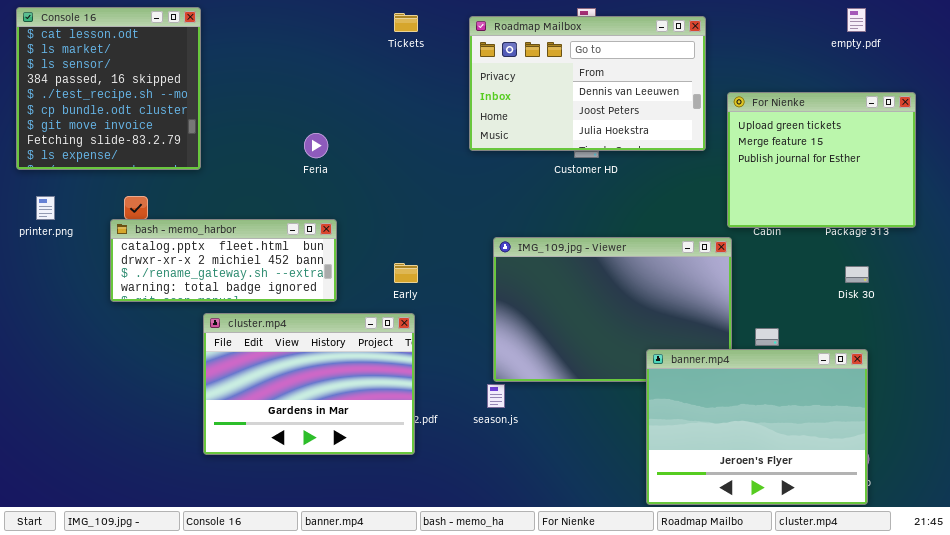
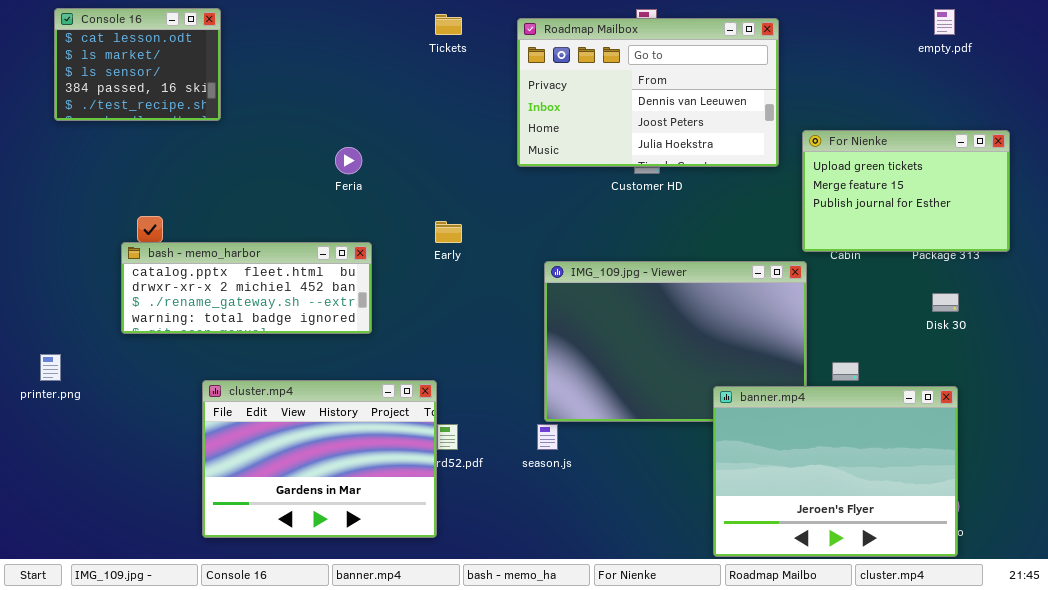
Console 16: [16,7,201,170] -> [54,8,221,121], resized
For Nienke: [727,92,916,228] -> [802,130,1010,252], resized
printer.png: [36,196,55,220] -> [40,354,61,381], moved
Early: [394,263,418,283] -> [435,221,462,243], moved
cluster.mp4: [203,313,415,455] -> [202,380,437,538], moved

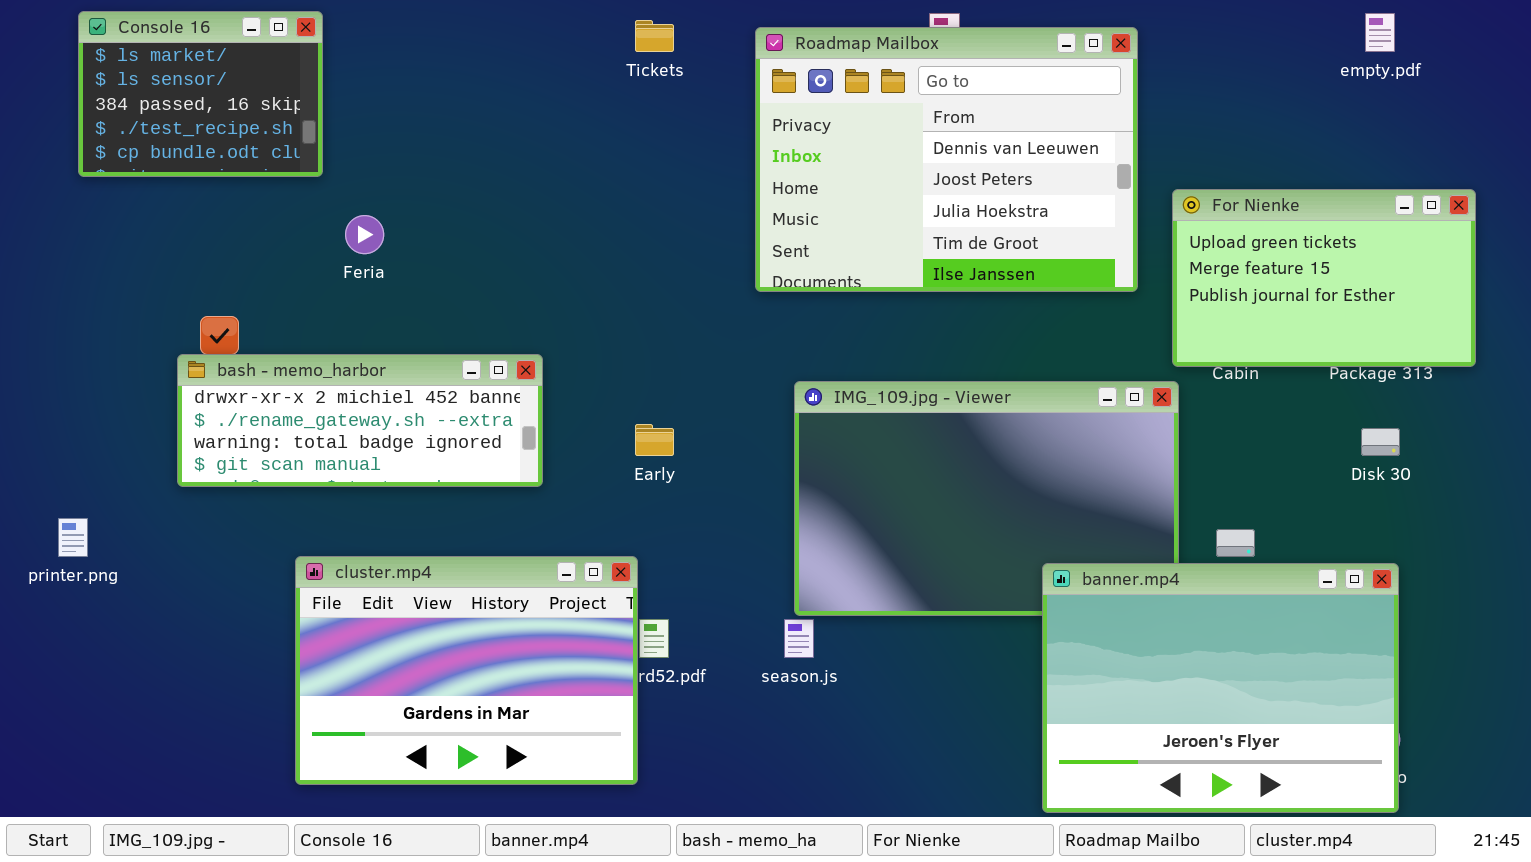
Console 16: [54,8,221,121] -> [78,11,323,177], scrolled down 1 row
Roadmap Mailbox: [517,18,779,167] -> [755,27,1138,292], resized
Feria: [335,147,362,174] -> [345,215,384,254], moved
Early: [435,221,462,243] -> [635,424,674,456], moved
bash - memo_harbor: [121,242,372,334] -> [177,354,543,487], scrolled down 1 row

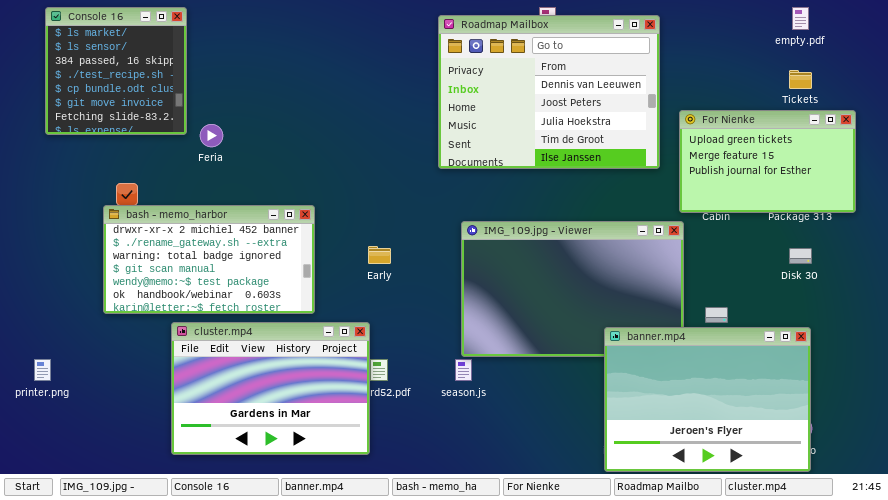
Console 16: [78,11,323,177] -> [45,7,187,135], resized
Tickets: [635,20,674,52] -> [789,70,812,89], moved
bash - memo_harbor: [177,354,543,487] -> [103,205,315,314], resized
printer.png: [58,518,88,557] -> [34,359,51,381], moved

